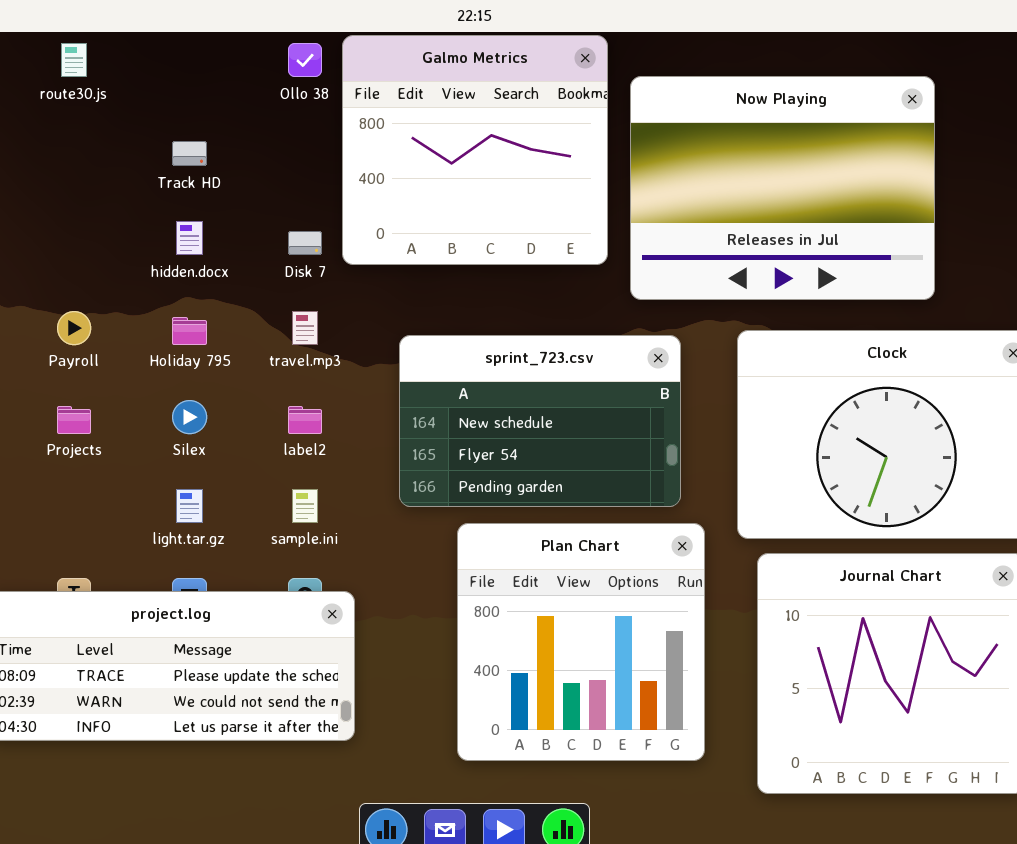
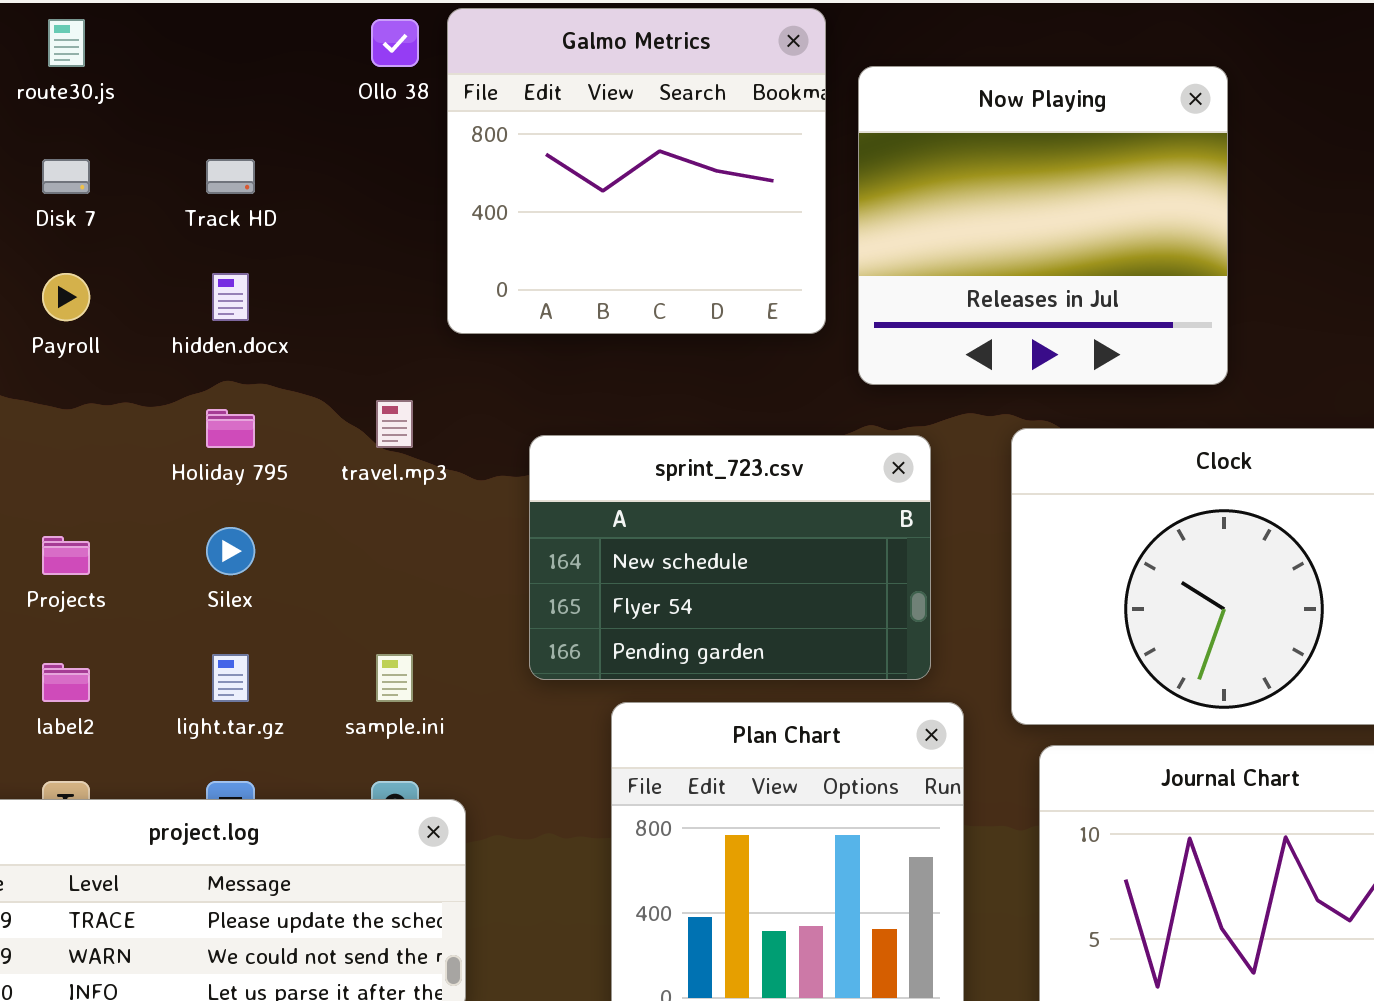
Now Playing: [630,76,935,300] -> [858,66,1228,385], resized
Disk 7: [288,231,322,255] -> [42,159,90,194], moved
Payroll: [57,311,91,345] -> [42,273,90,321], moved
label2: [288,406,322,434] -> [42,663,90,702], moved

